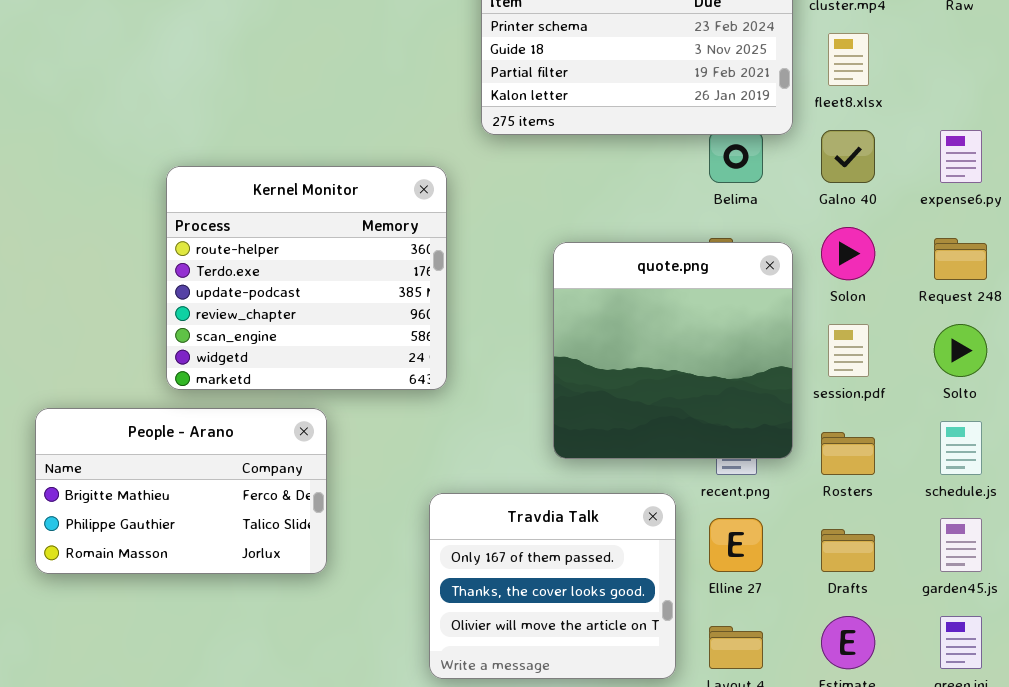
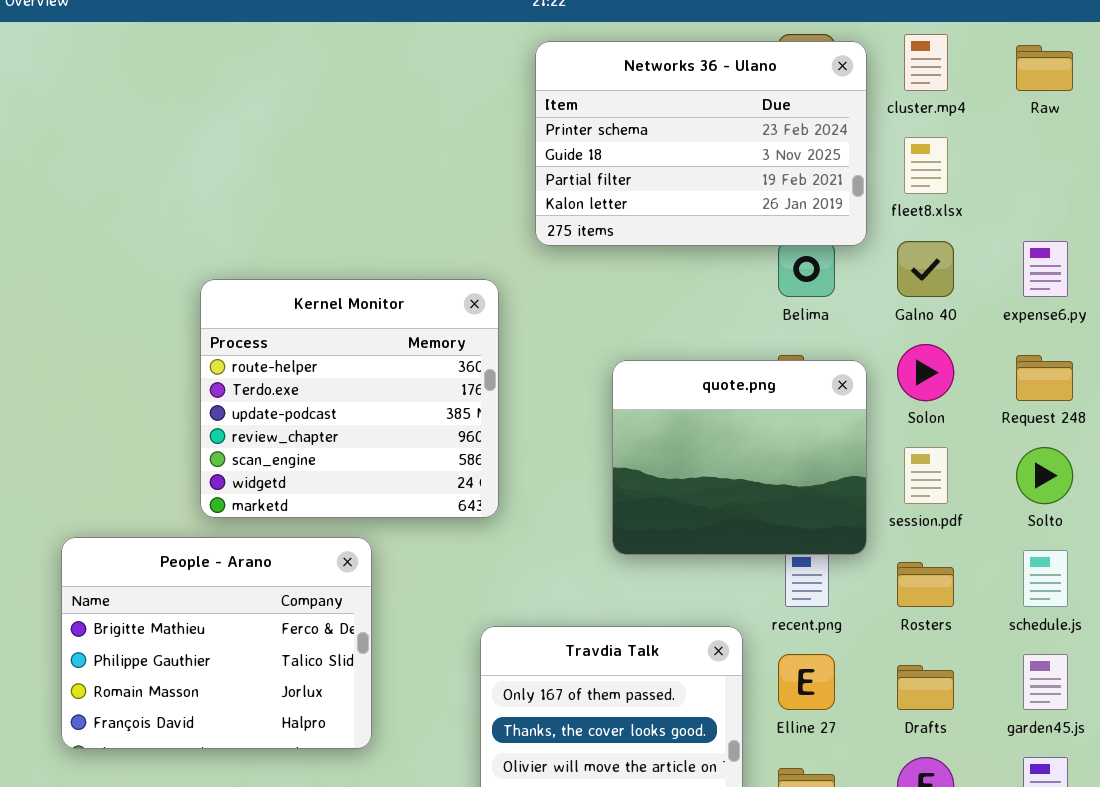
quote.png: [553,242,793,459] -> [612,360,867,555], resized
People - Arano: [35,408,327,574] -> [61,537,372,749], resized

